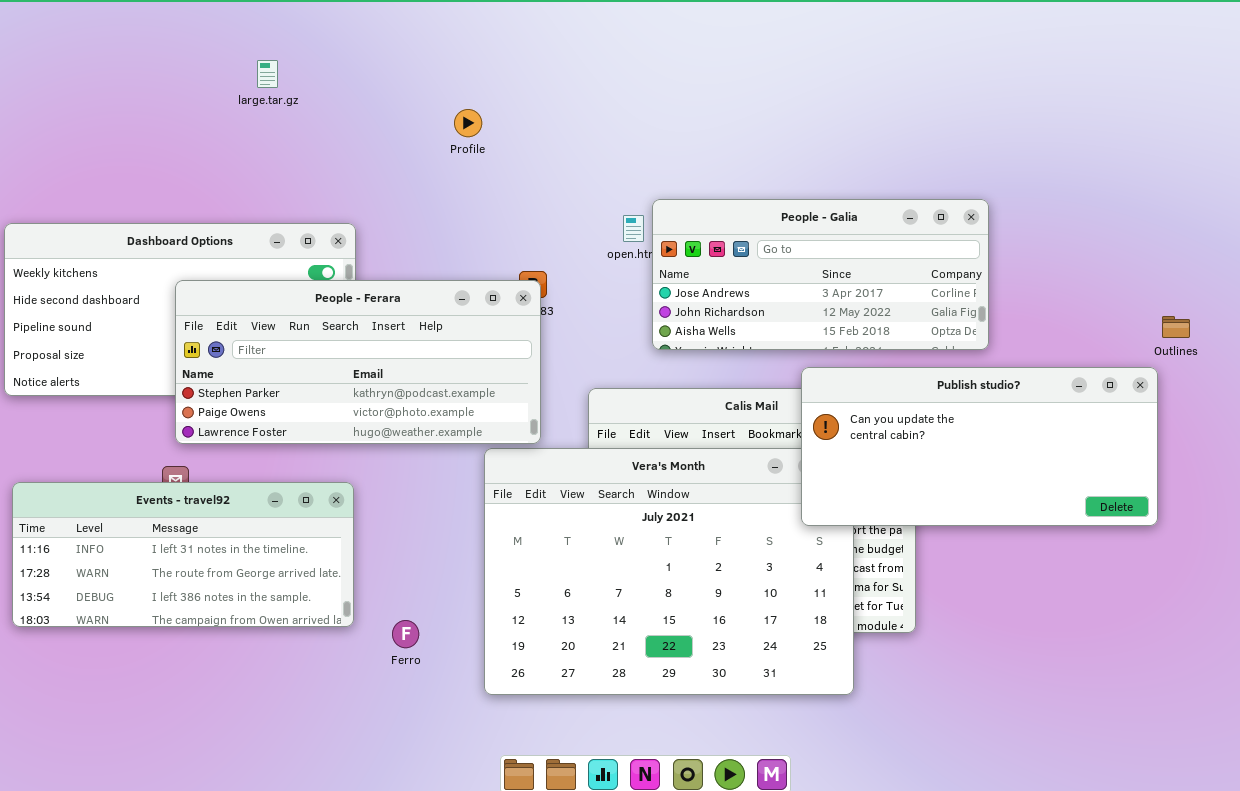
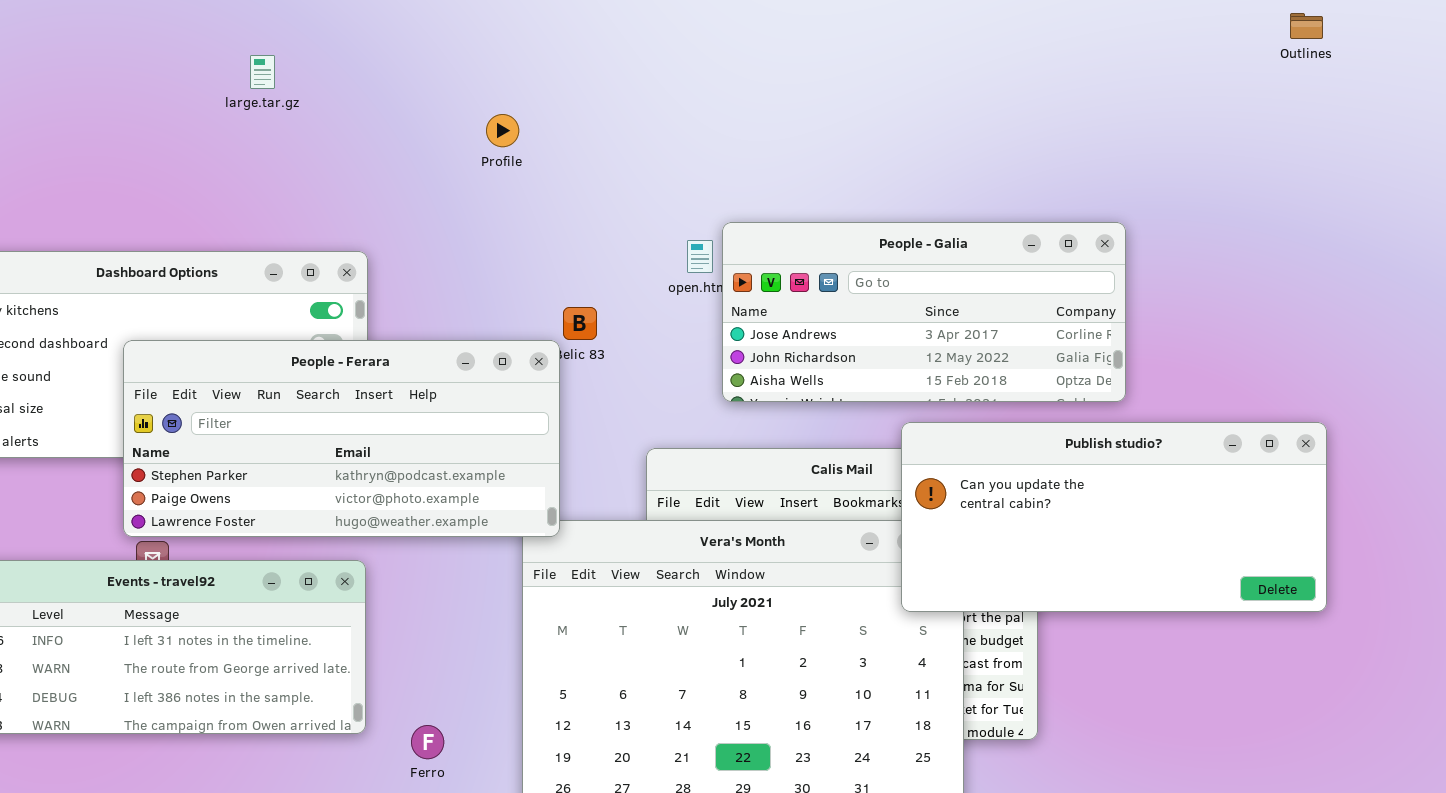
People - Ferara: [175,280,541,444] -> [123,340,560,537], moved
Outlines: [1162,316,1190,338] -> [1290,13,1323,39], moved

